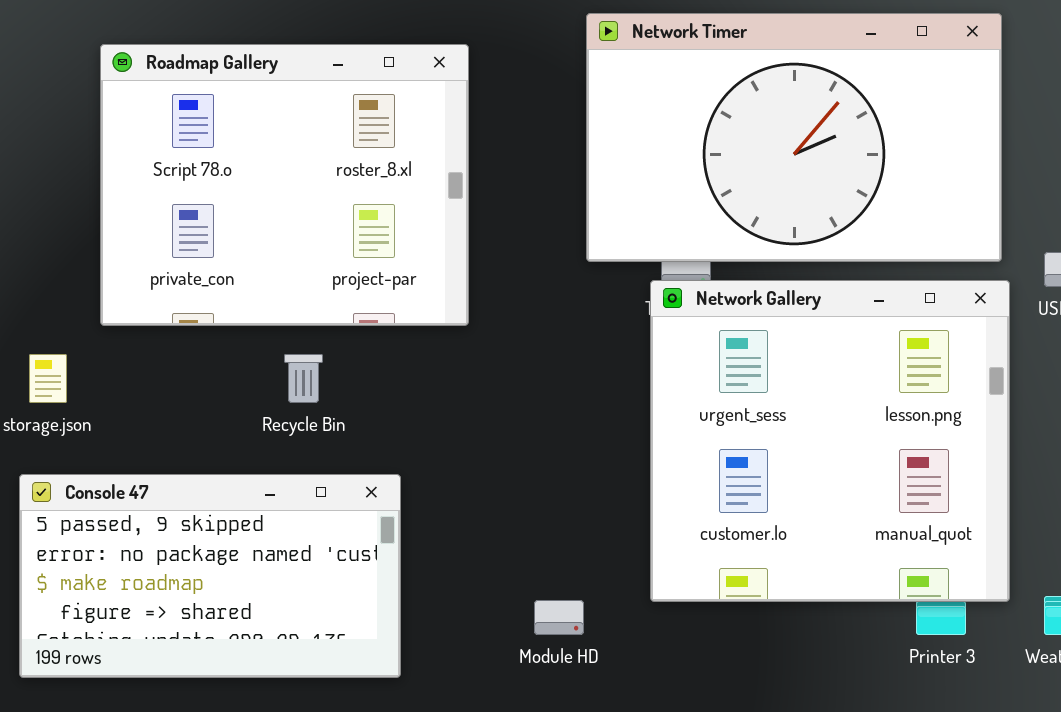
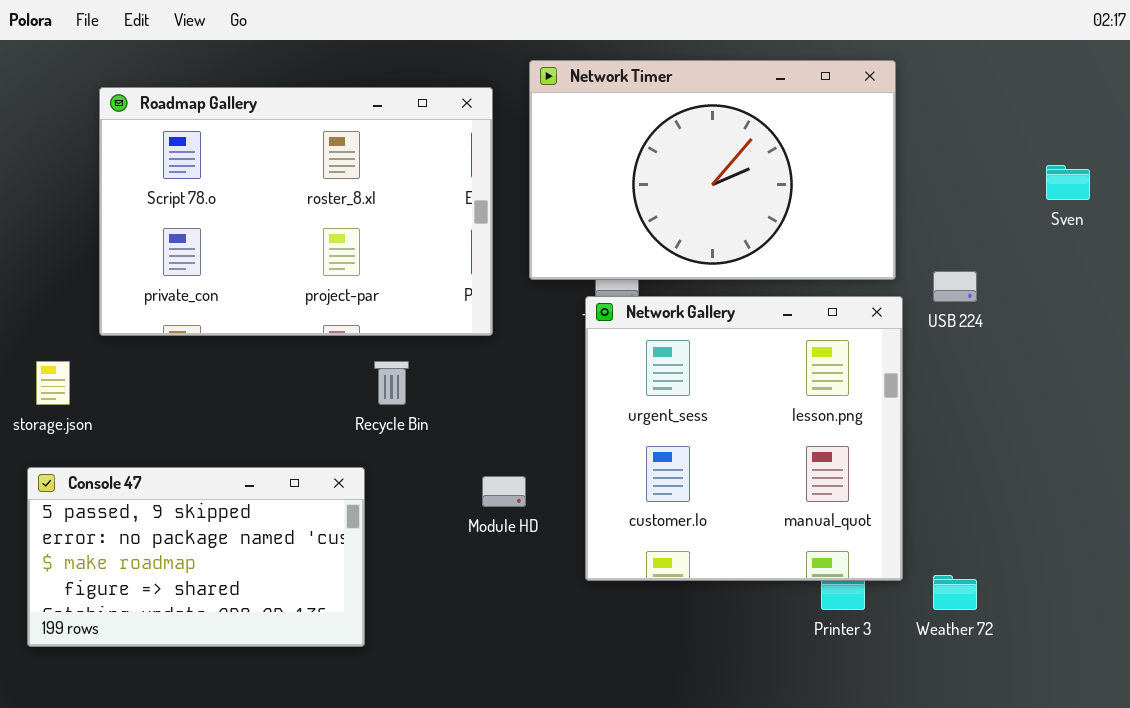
Roadmap Gallery: [100,44,469,326] -> [99,87,493,336], resized
Recycle Bin: [284,354,323,403] -> [374,361,409,405], moved
Module HD: [534,600,584,635] -> [482,476,526,507], moved

